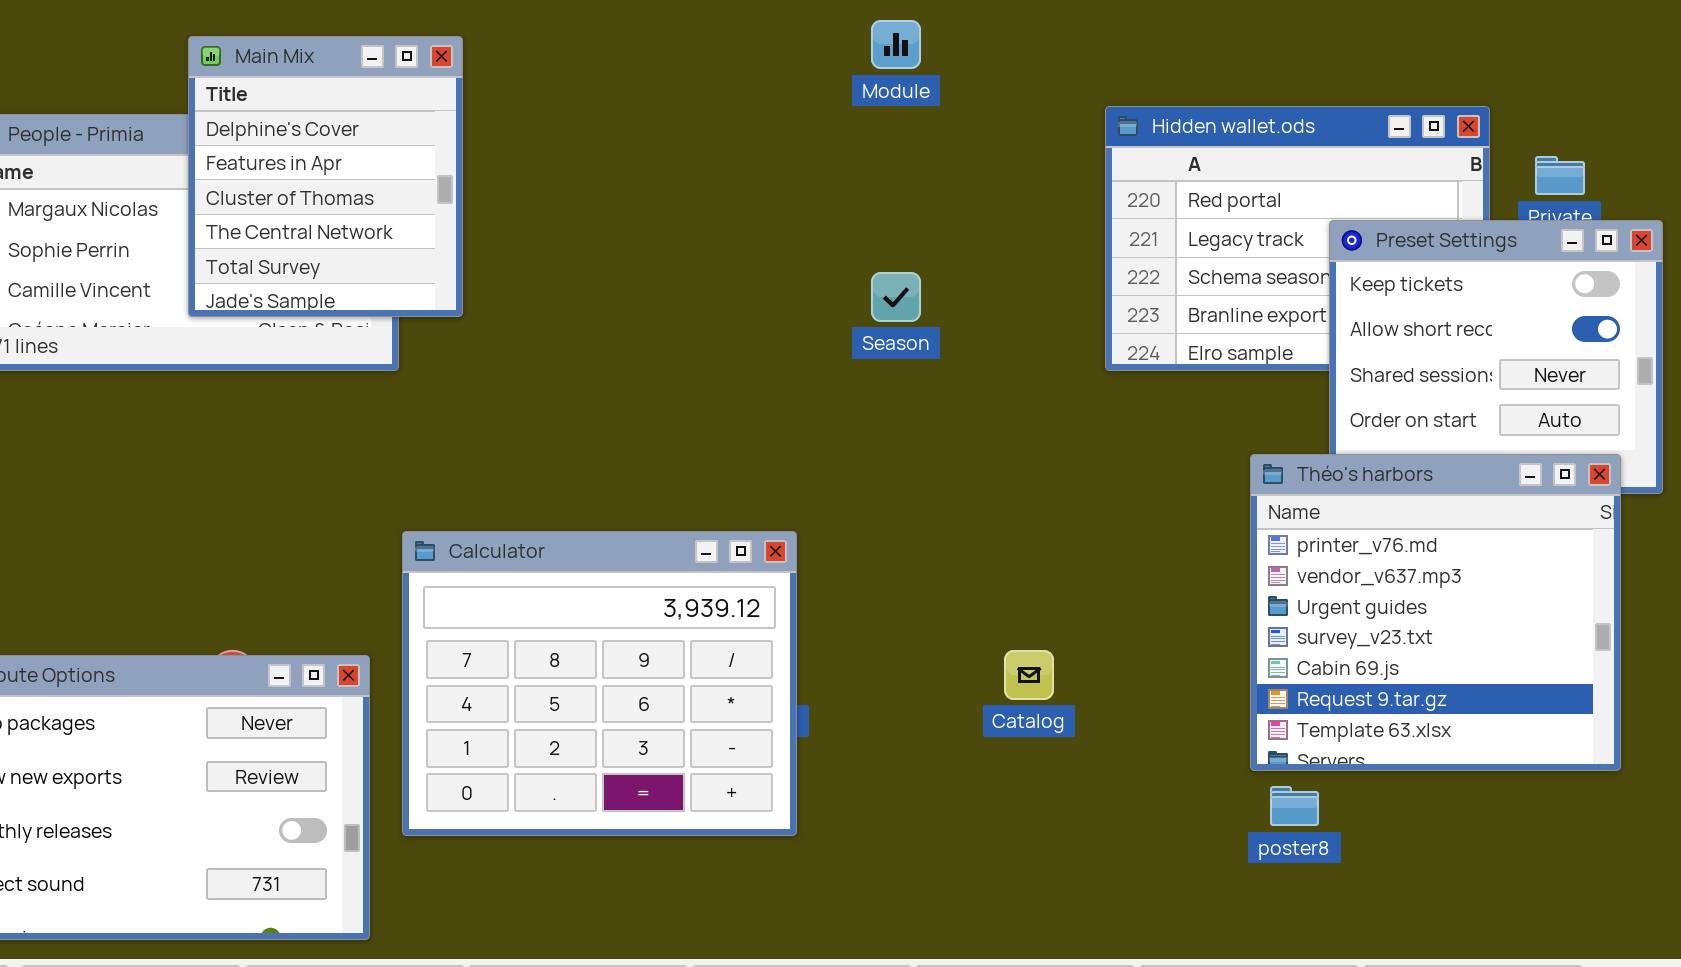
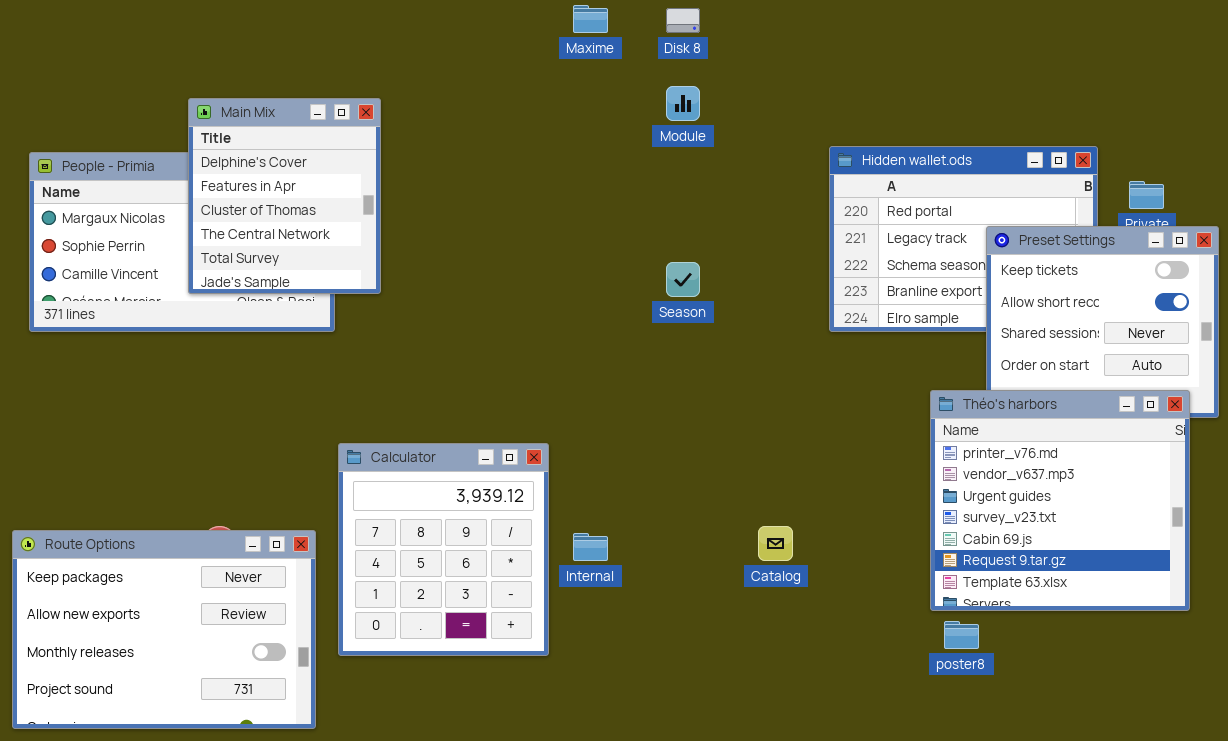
Calculator: [402,531,797,836] -> [338,443,549,656], resized

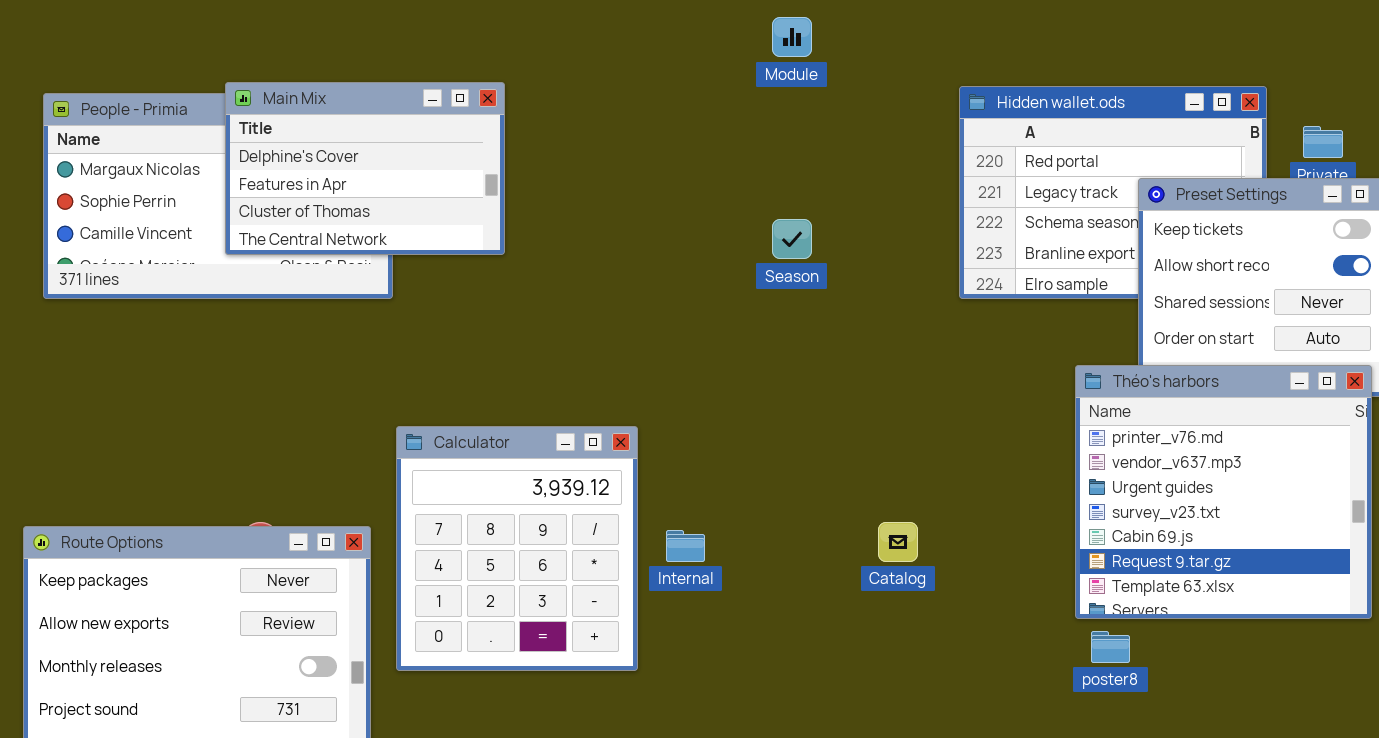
Main Mix: [188,98,381,294] -> [225,82,505,255], resized

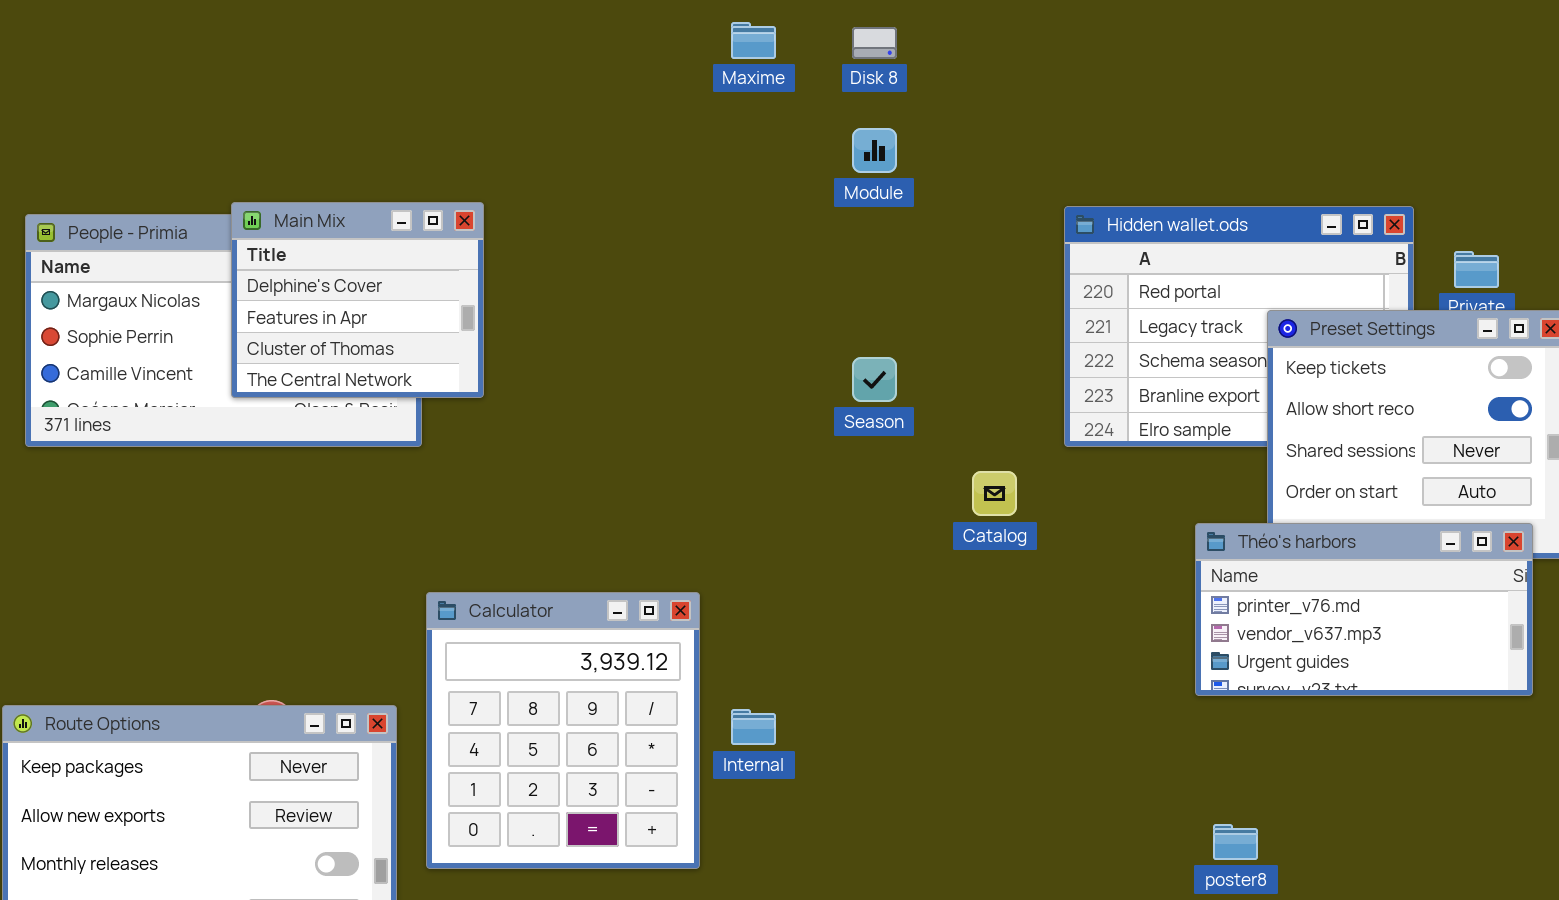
Main Mix: [225,82,505,255] -> [231,202,484,398], resized
Théo's harbors: [1075,365,1372,619] -> [1195,523,1533,696], resized
Catalog: [878,522,918,562] -> [972,471,1017,516], moved

